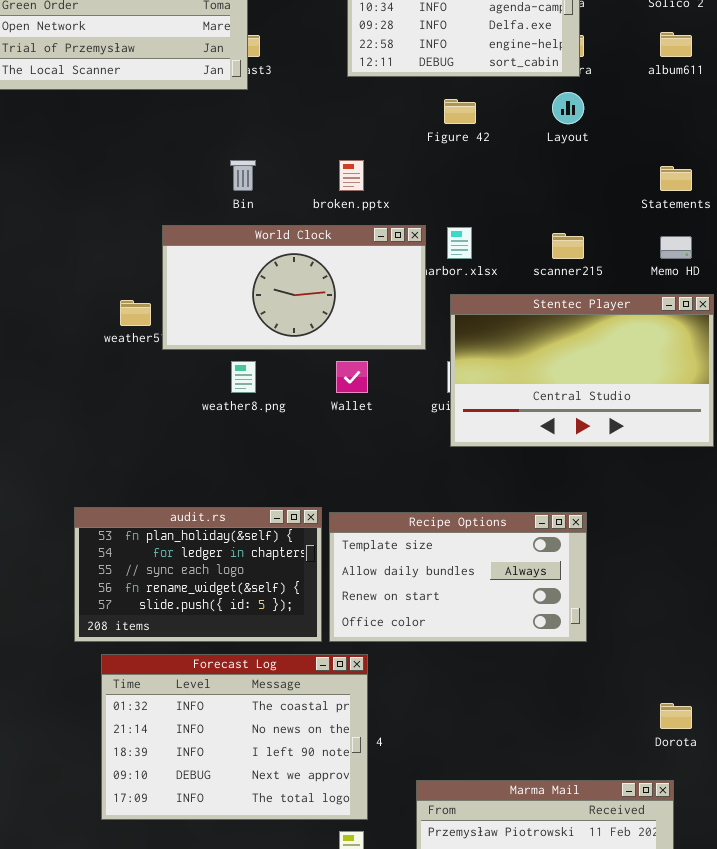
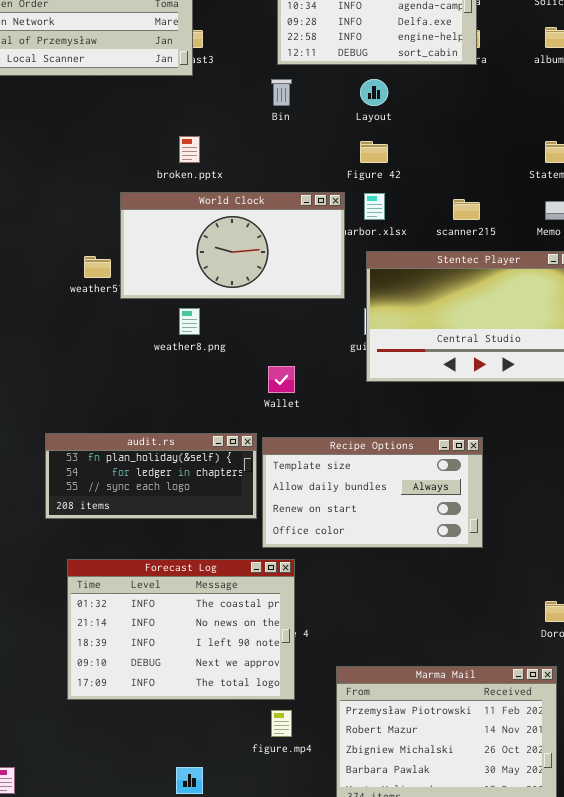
Layout: [552,92,584,124] -> [360,79,388,106], moved
Figure 42: [444,99,476,124] -> [360,141,388,163], moved
Bin: [230,160,256,191] -> [271,79,292,106], moved
broken.pptx: [339,160,364,191] -> [179,136,200,163], moved
Wallet: [336,361,368,393] -> [268,366,295,393], moved
audit.rs: [74,507,322,642] -> [45,433,257,519], resized

